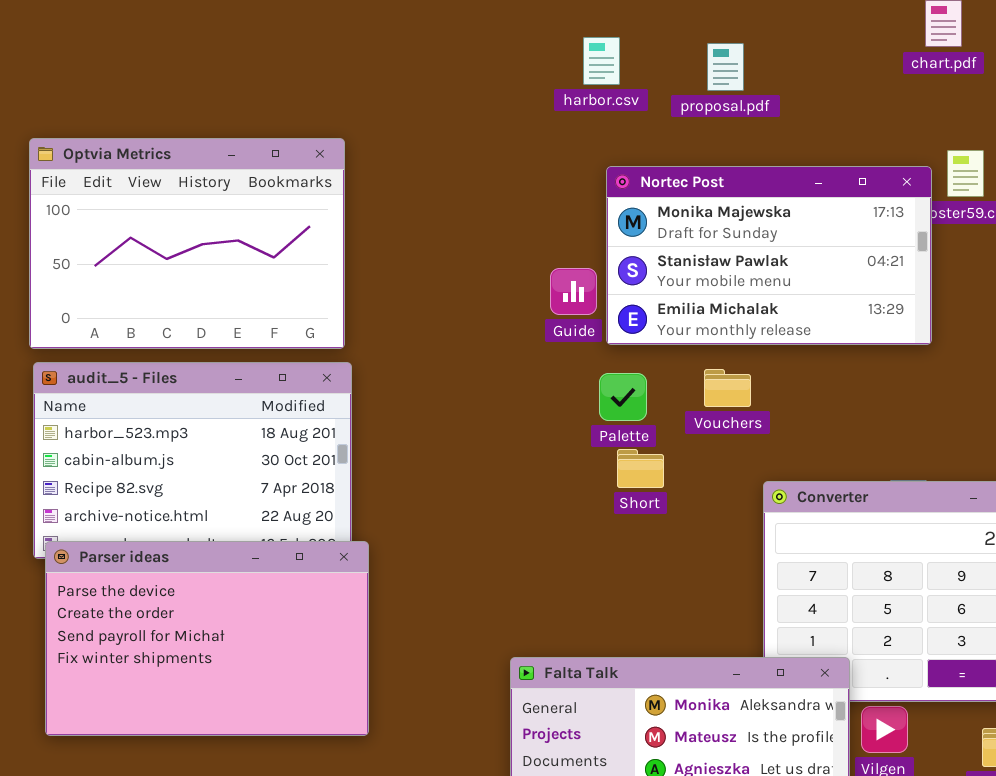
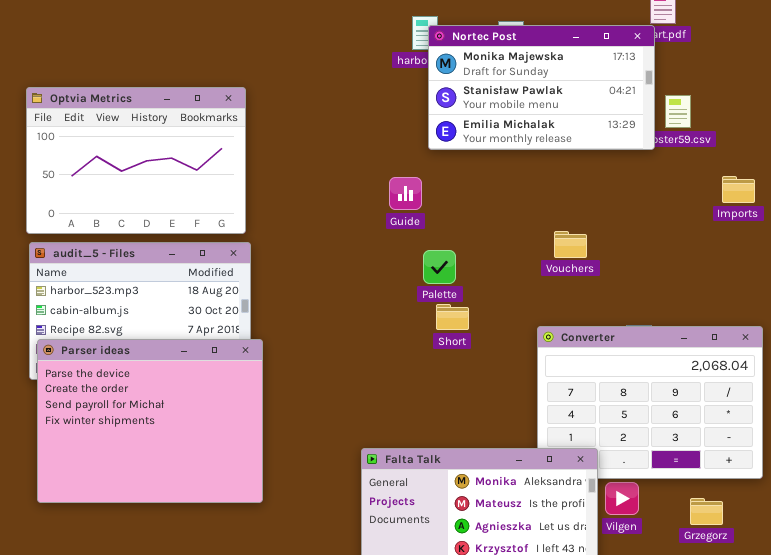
Nortec Post: [606,166,932,345] -> [428,25,655,150], moved
Vouchers: [704,369,751,407] -> [554,231,587,258], moved
Parser ideas: [45,541,369,736] -> [37,339,263,503], resized

